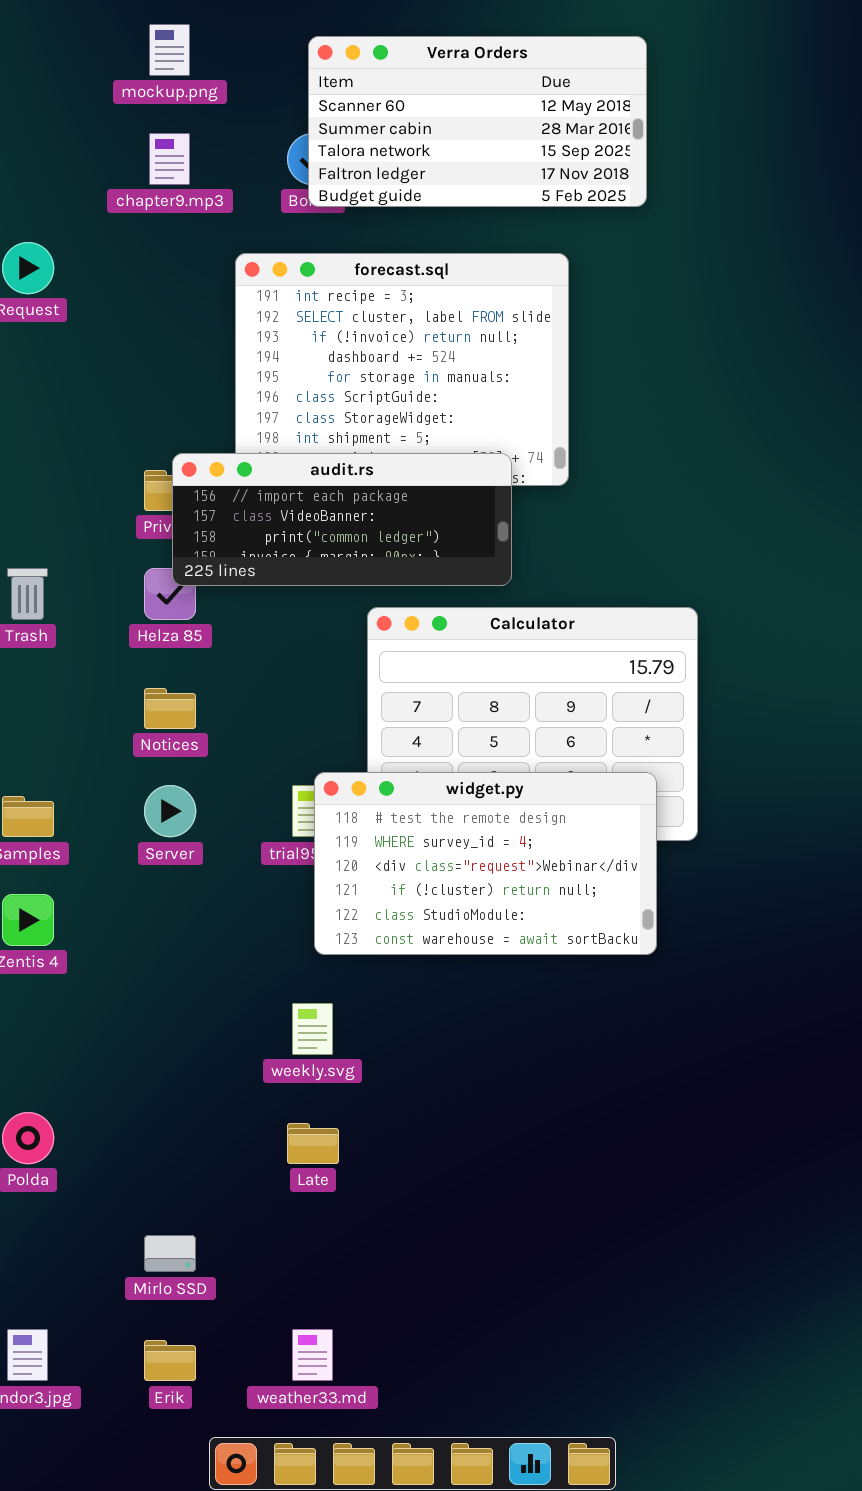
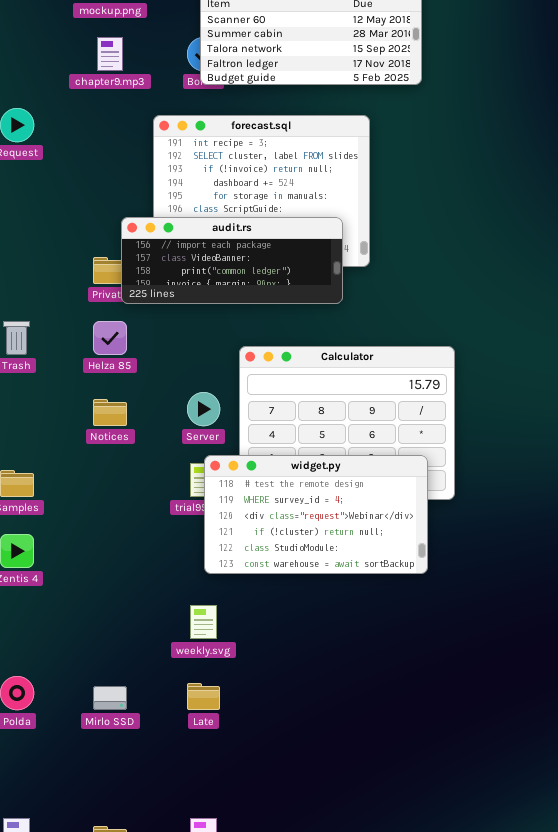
audit.rs: [172,453,512,586] -> [121,217,343,304], moved
Server: [144,785,196,837] -> [187,392,220,426], moved
Mirlo SSD: [144,1235,196,1272] -> [93,686,127,710], moved

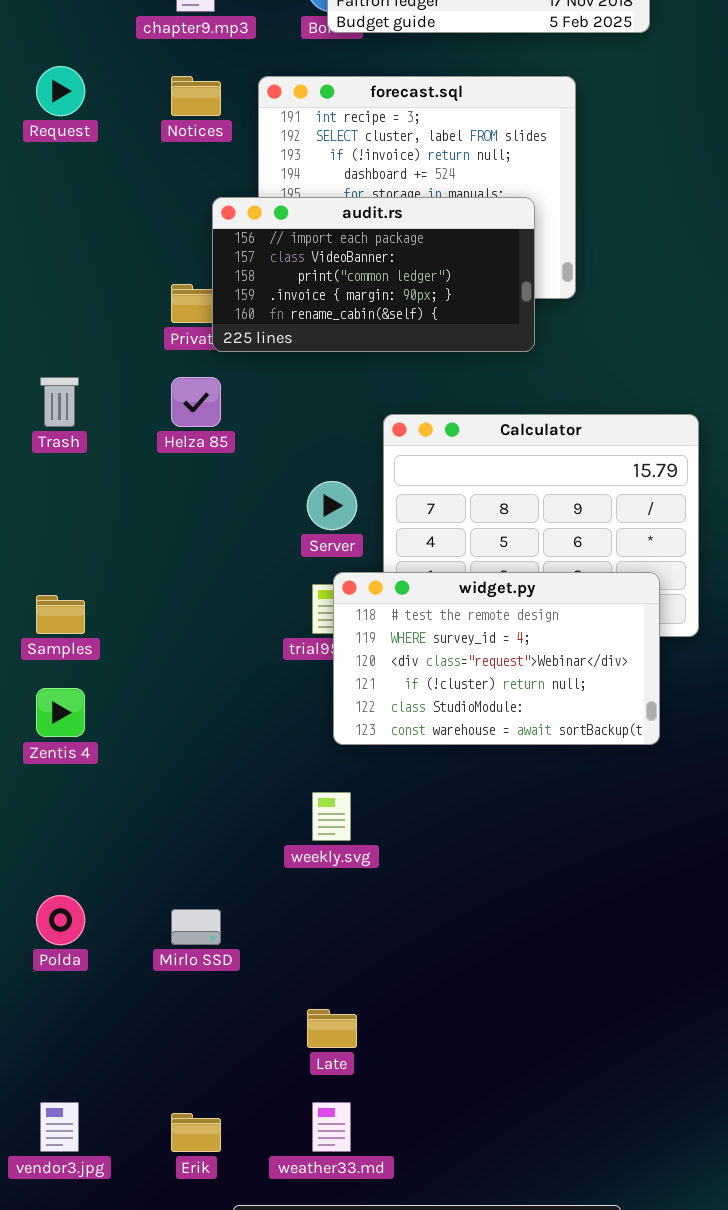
audit.rs: [121,217,343,304] -> [212,197,535,352], resized
Notices: [93,399,127,426] -> [171,76,221,116], moved
Late: [187,683,220,710] -> [307,1009,357,1048], moved

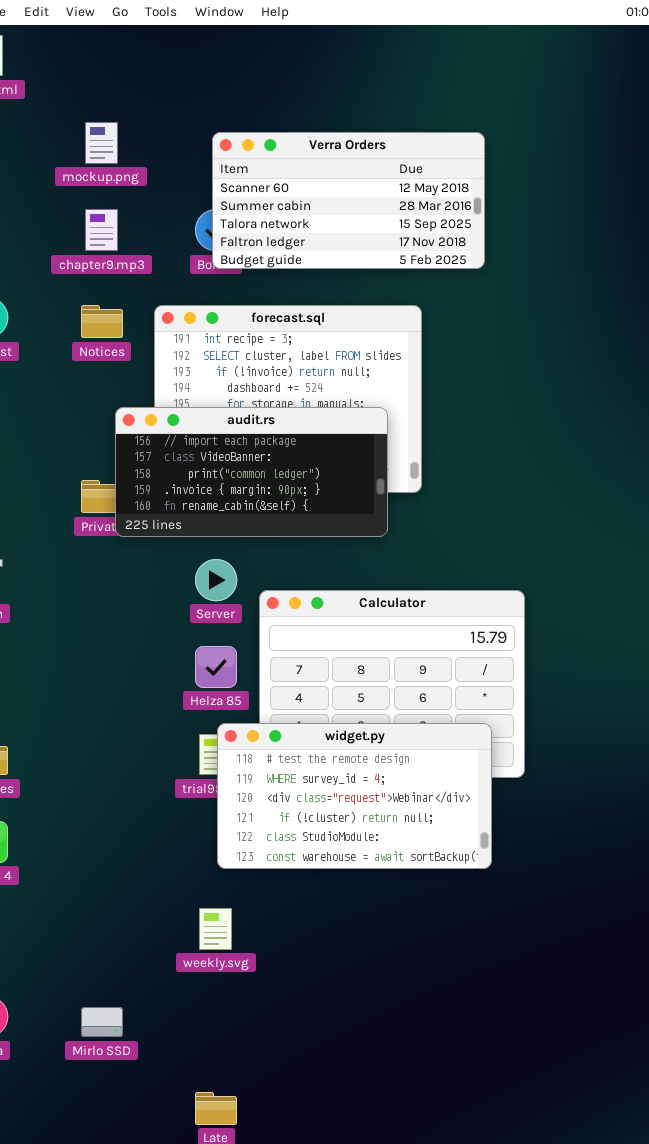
Helza 85: [171,377,221,427] -> [195,646,237,688], moved
Server: [307,481,357,530] -> [195,559,237,601], moved

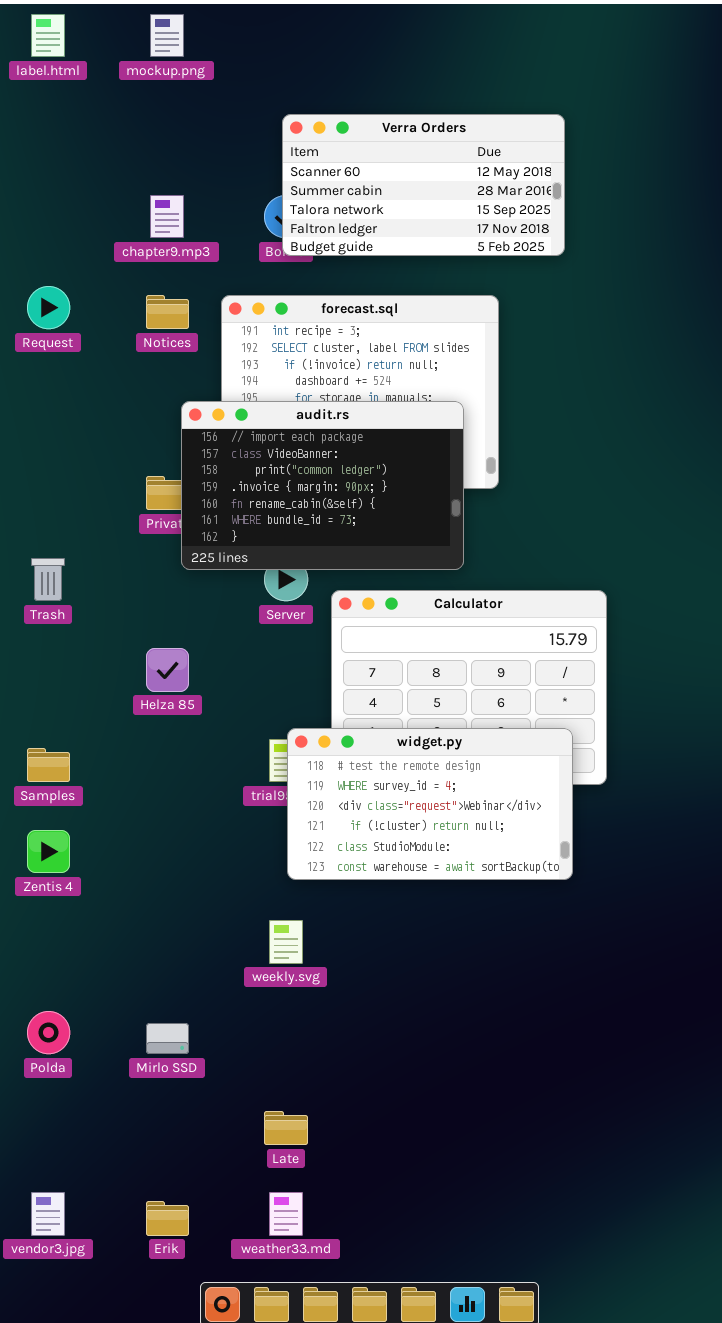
mockup.png: [85,122,118,164] -> [150,14,184,57], moved
audit.rs: [115,407,388,537] -> [181,401,464,570], resized
Helza 85: [195,646,237,688] -> [146,648,189,692], moved

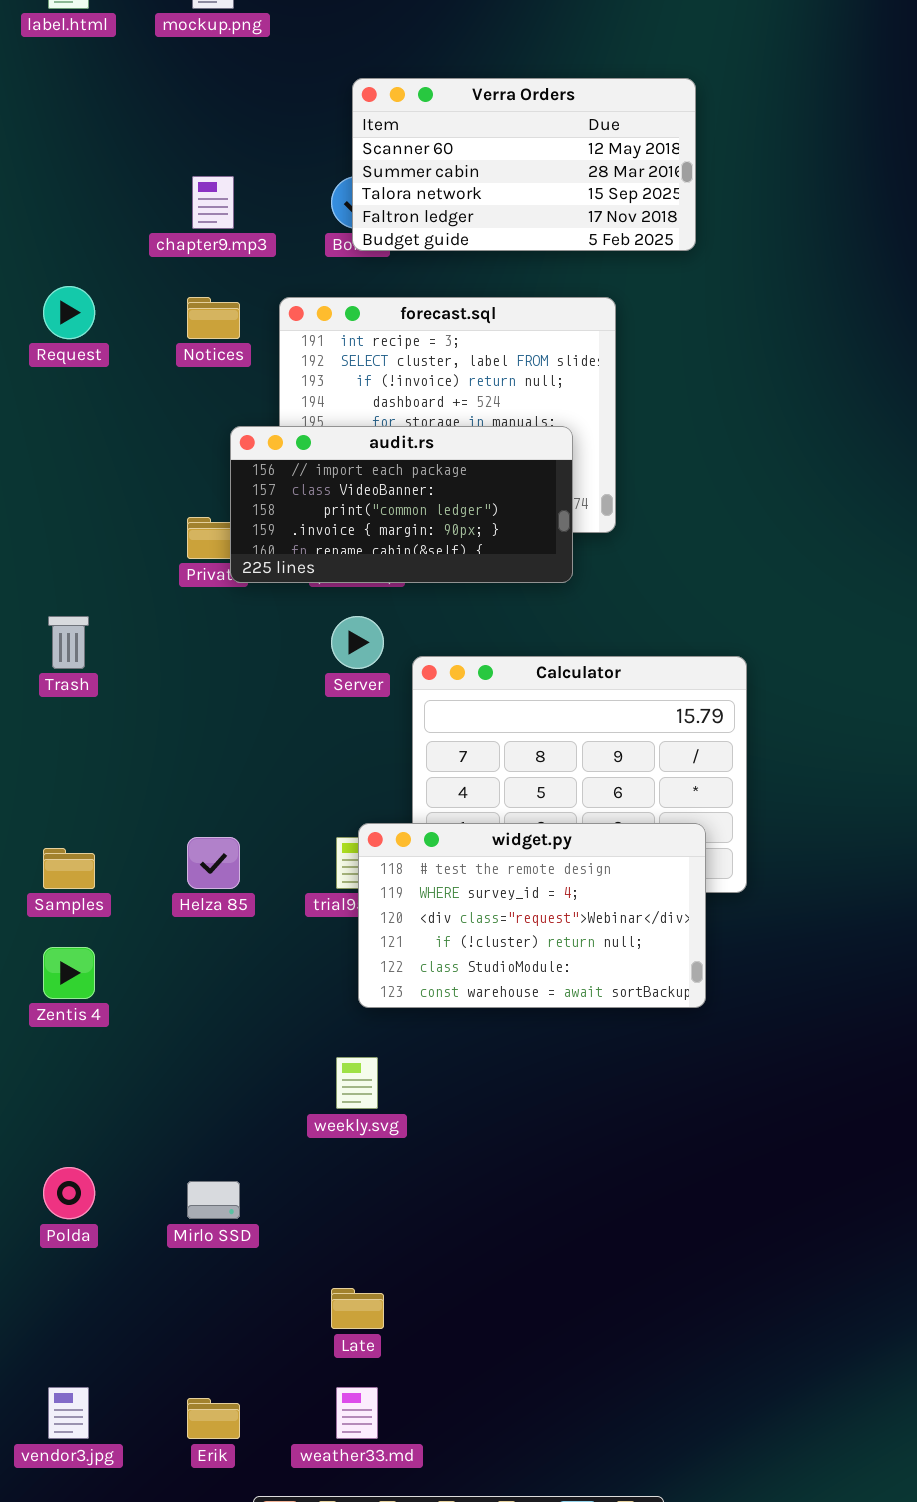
audit.rs: [181,401,464,570] -> [230,426,573,583], resized
Helza 85: [146,648,189,692] -> [187,837,240,889], moved

